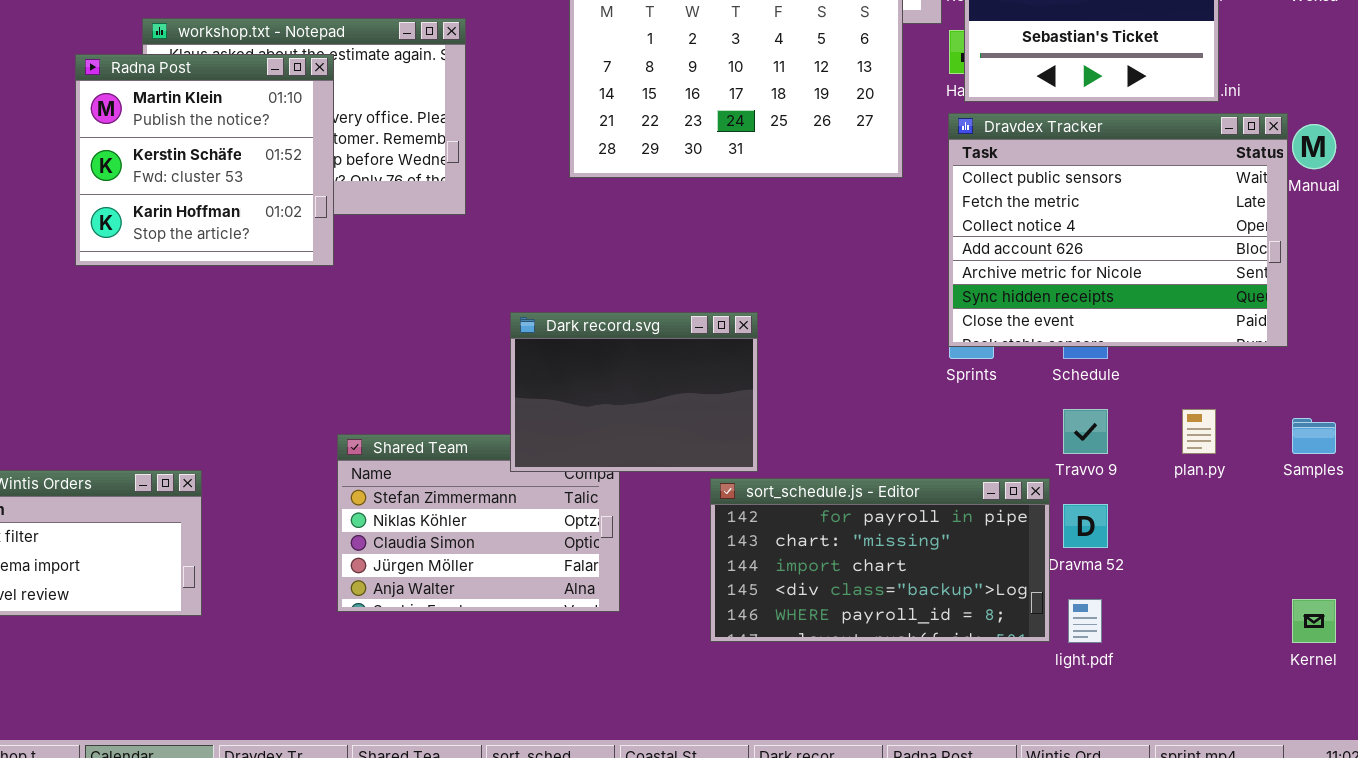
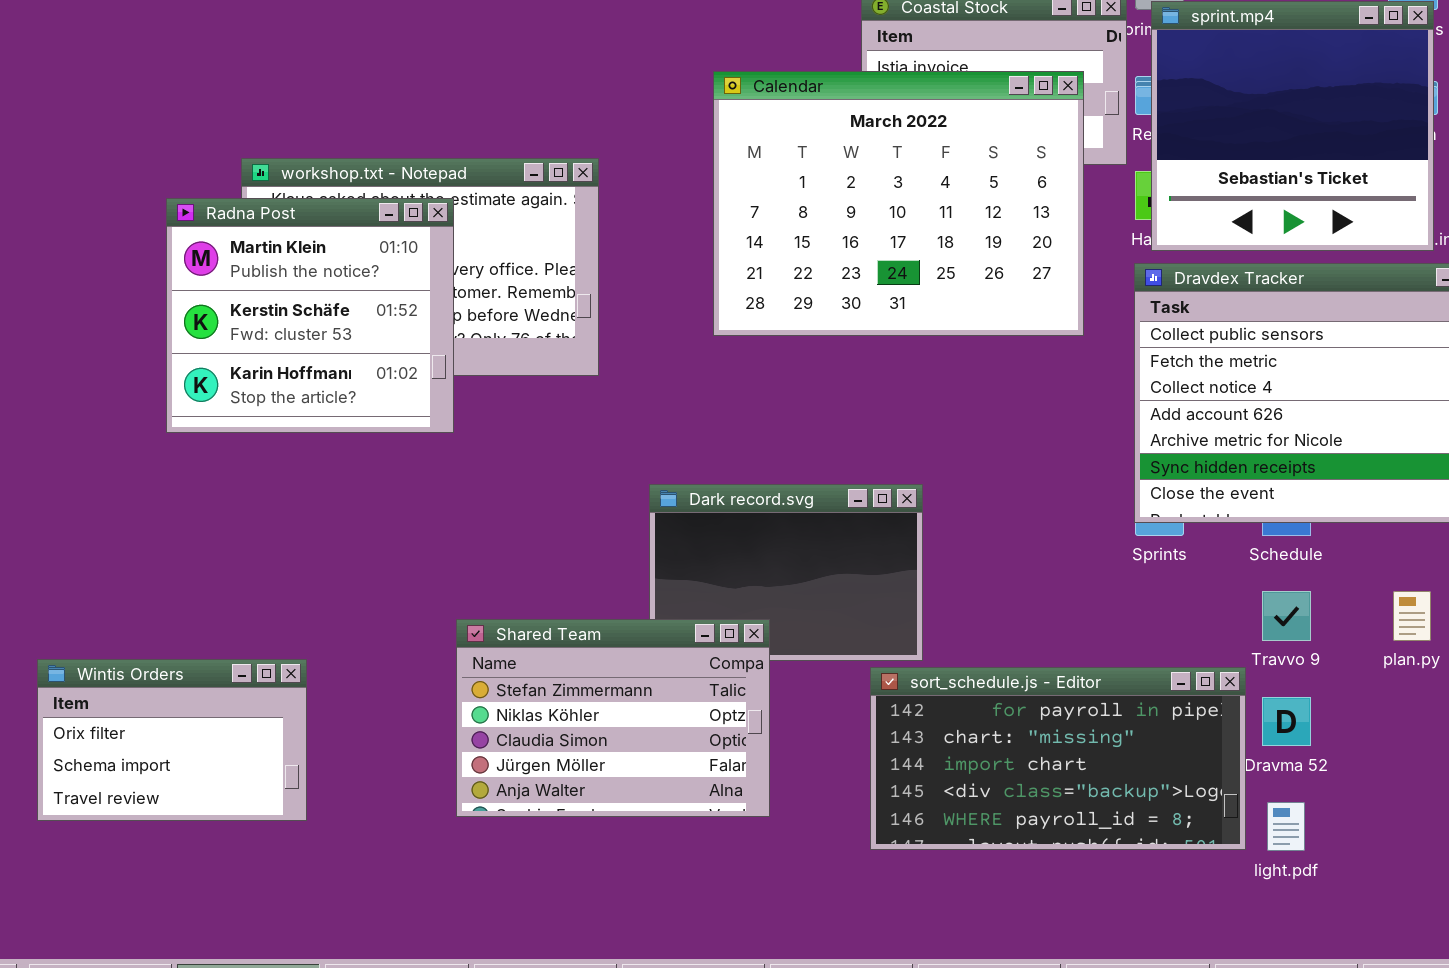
Shared Team: [337,434,620,612] -> [456,619,770,817], raised

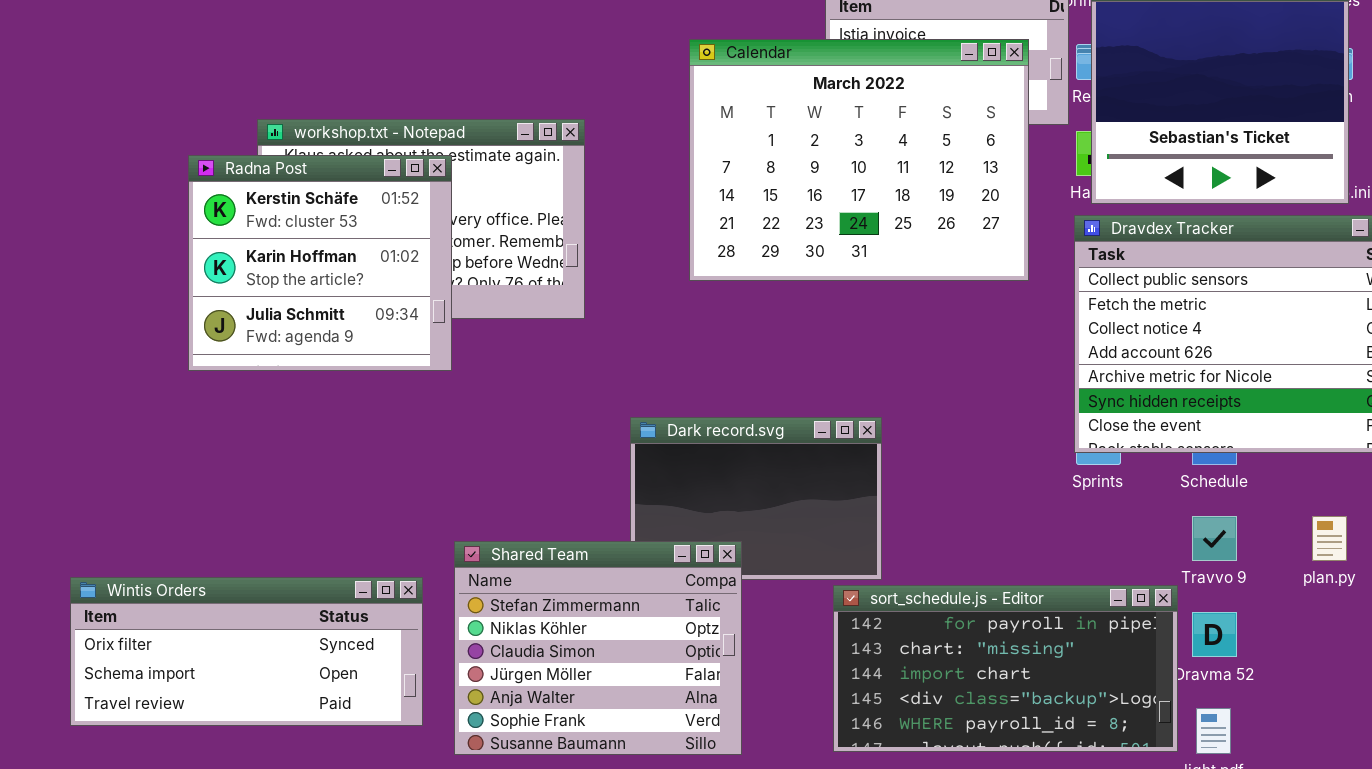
Radna Post: [166,198,454,433] -> [188,155,452,371], scrolled down 1 row
Shared Team: [456,619,770,817] -> [454,541,742,755], resized
Wintis Orders: [37,659,307,821] -> [70,577,423,726], resized

